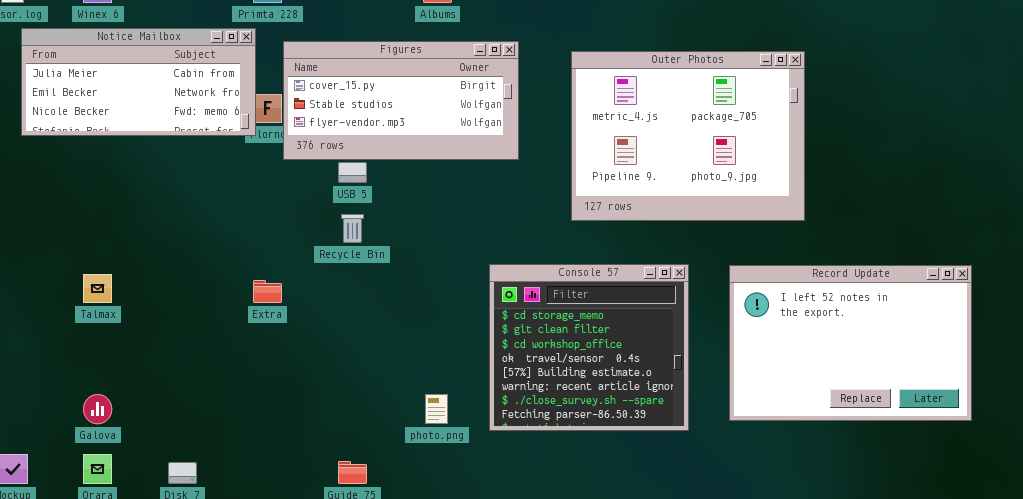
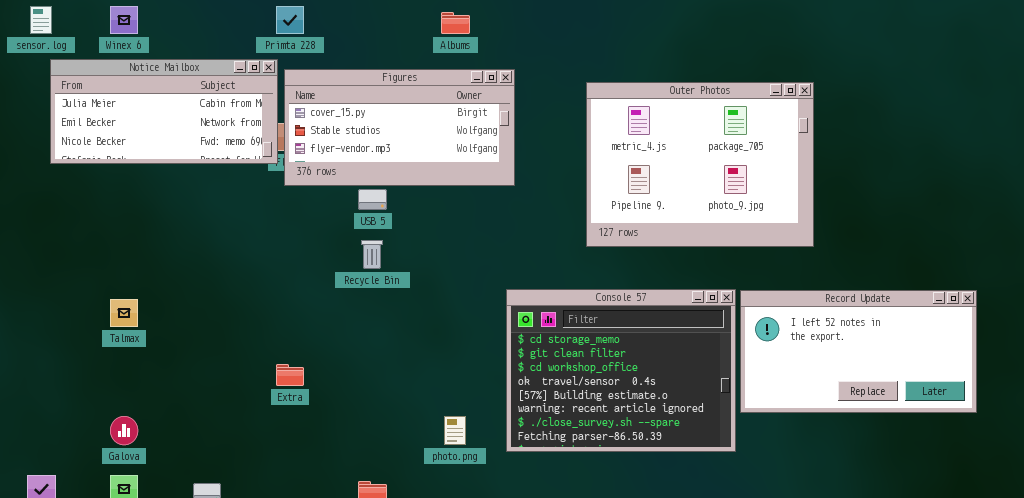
Figures: [283,41,519,160] -> [284,69,515,186], moved
Console 57: [489,264,689,431] -> [506,289,736,452], resized
Record Update: [729,265,972,421] -> [740,290,977,413], resized
Extra: [253,280,282,303] -> [276,364,304,386], moved

